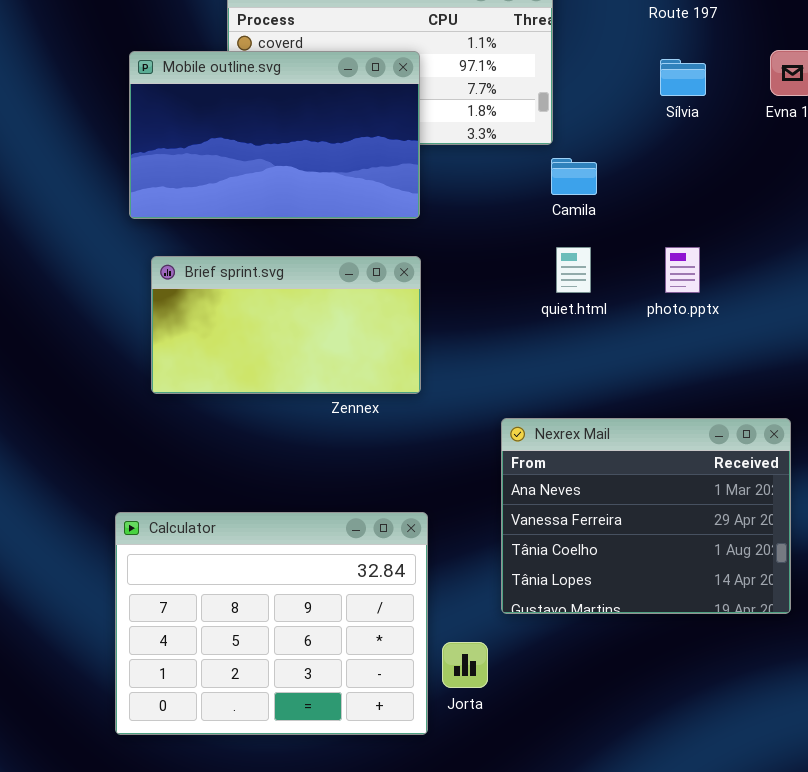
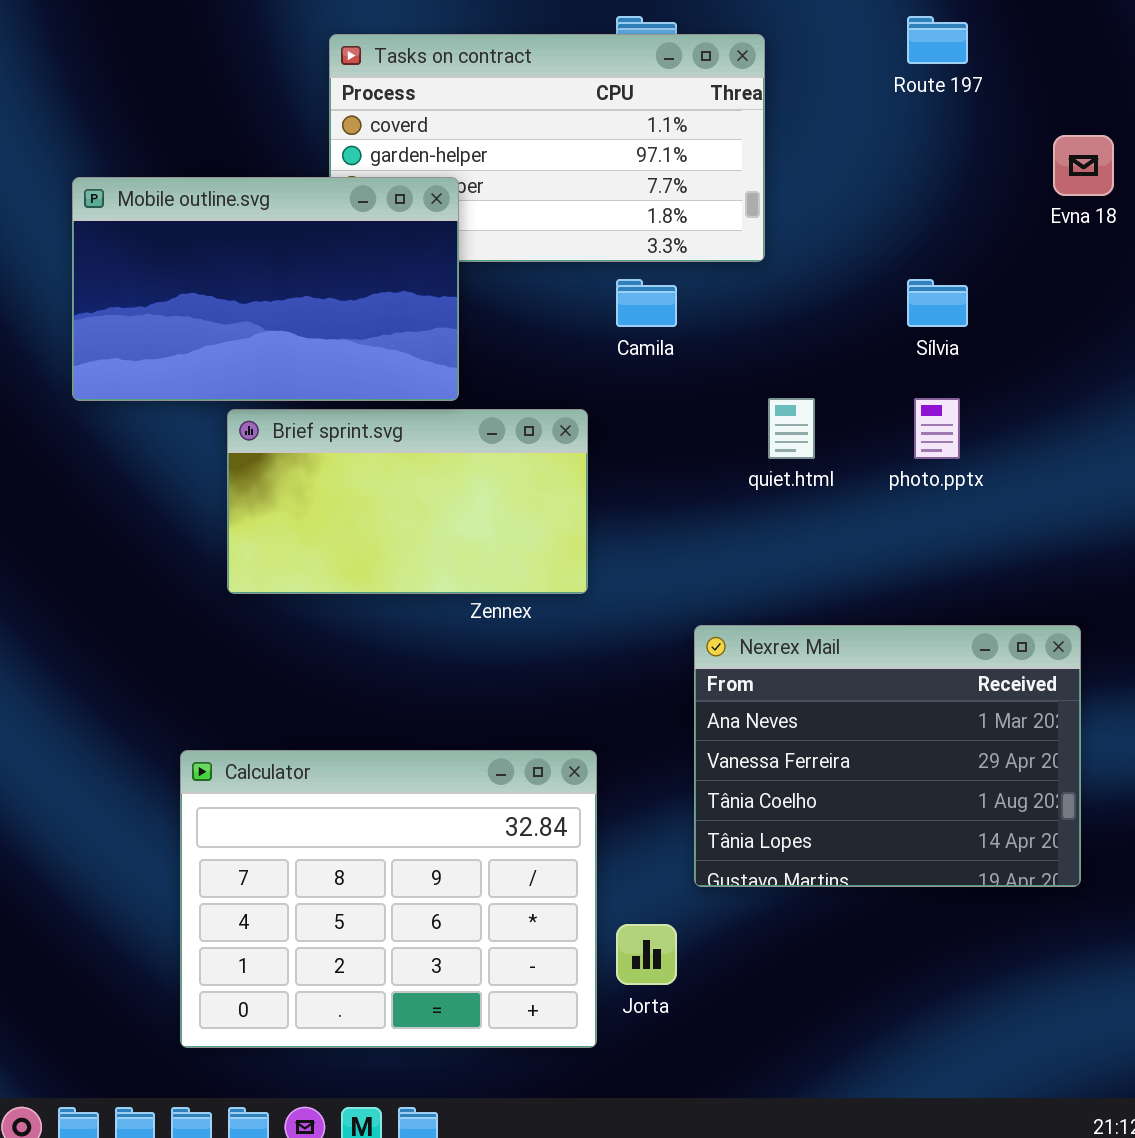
Mobile outline.svg: [129,51,420,219] -> [72,177,459,401], moved
Sílvia: [660,59,706,96] -> [907,279,968,327], moved
Camila: [551,158,597,195] -> [616,279,677,327], moved

